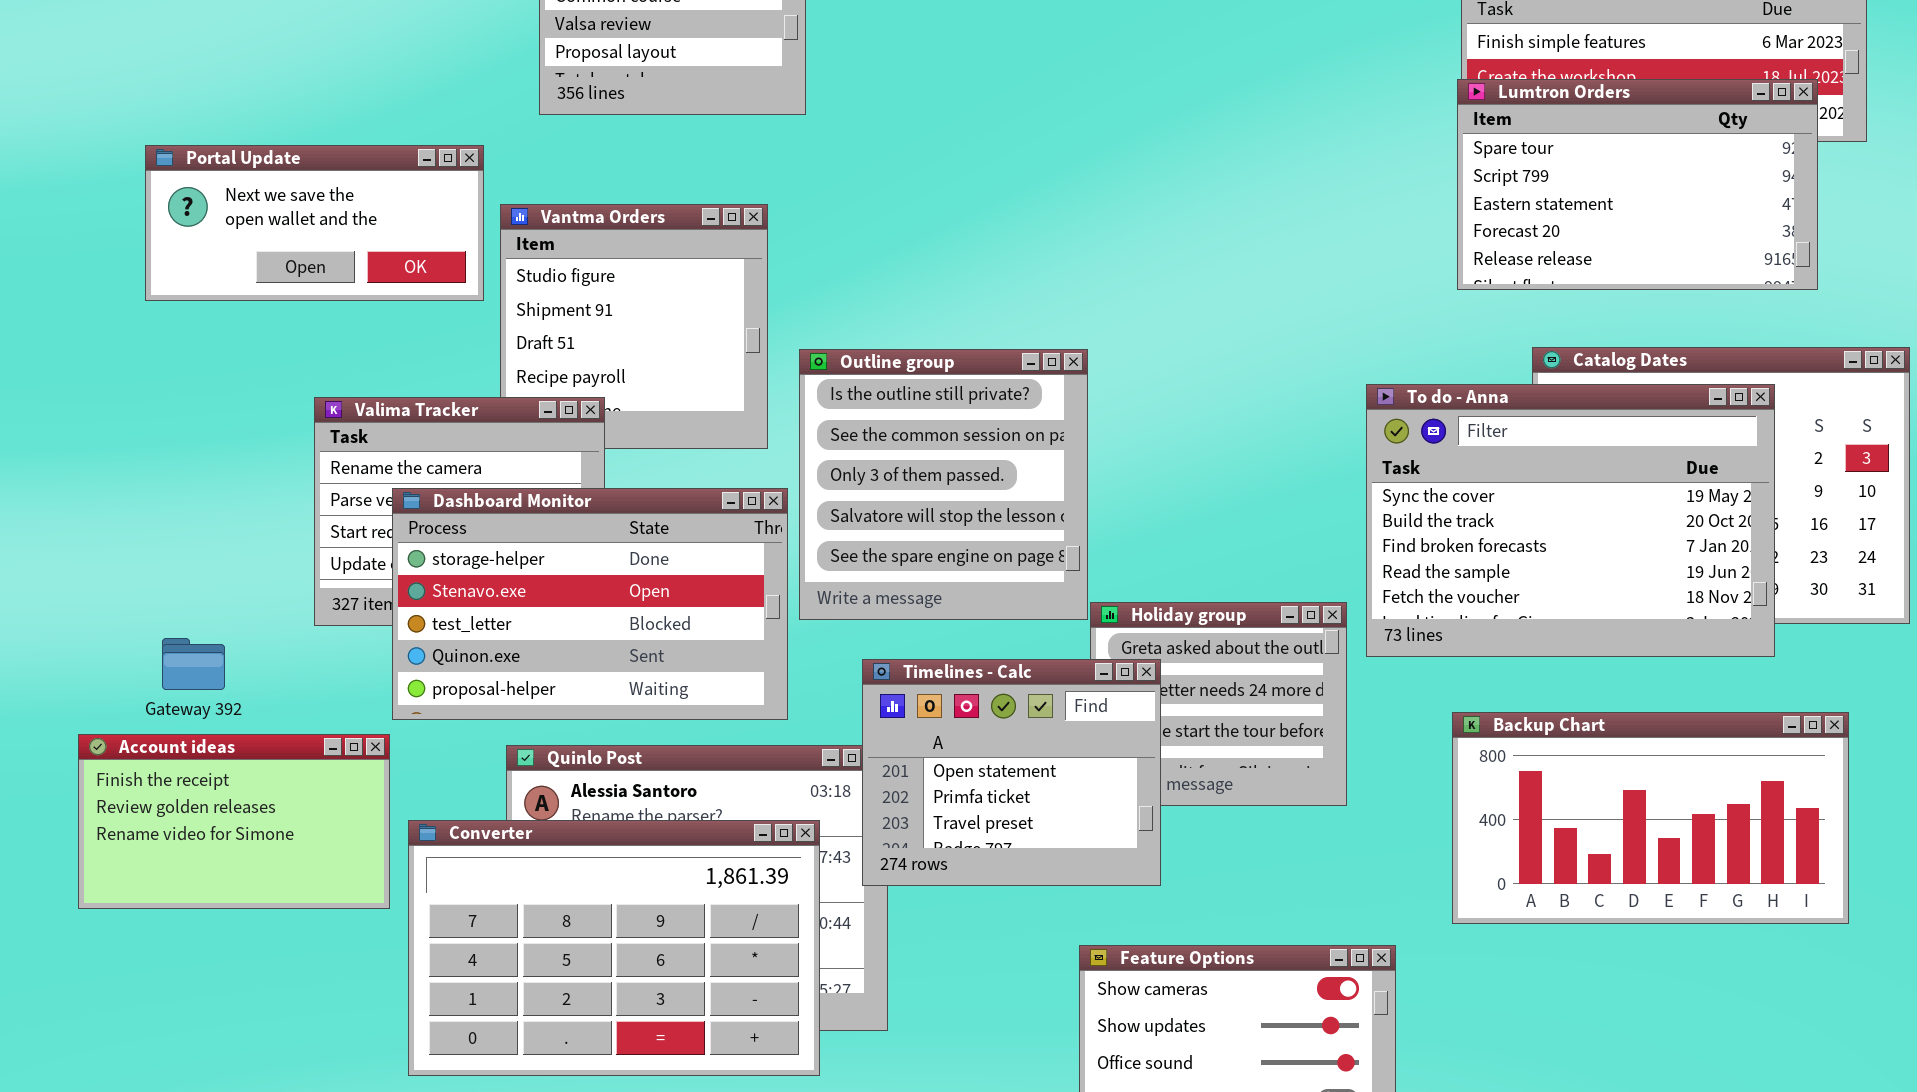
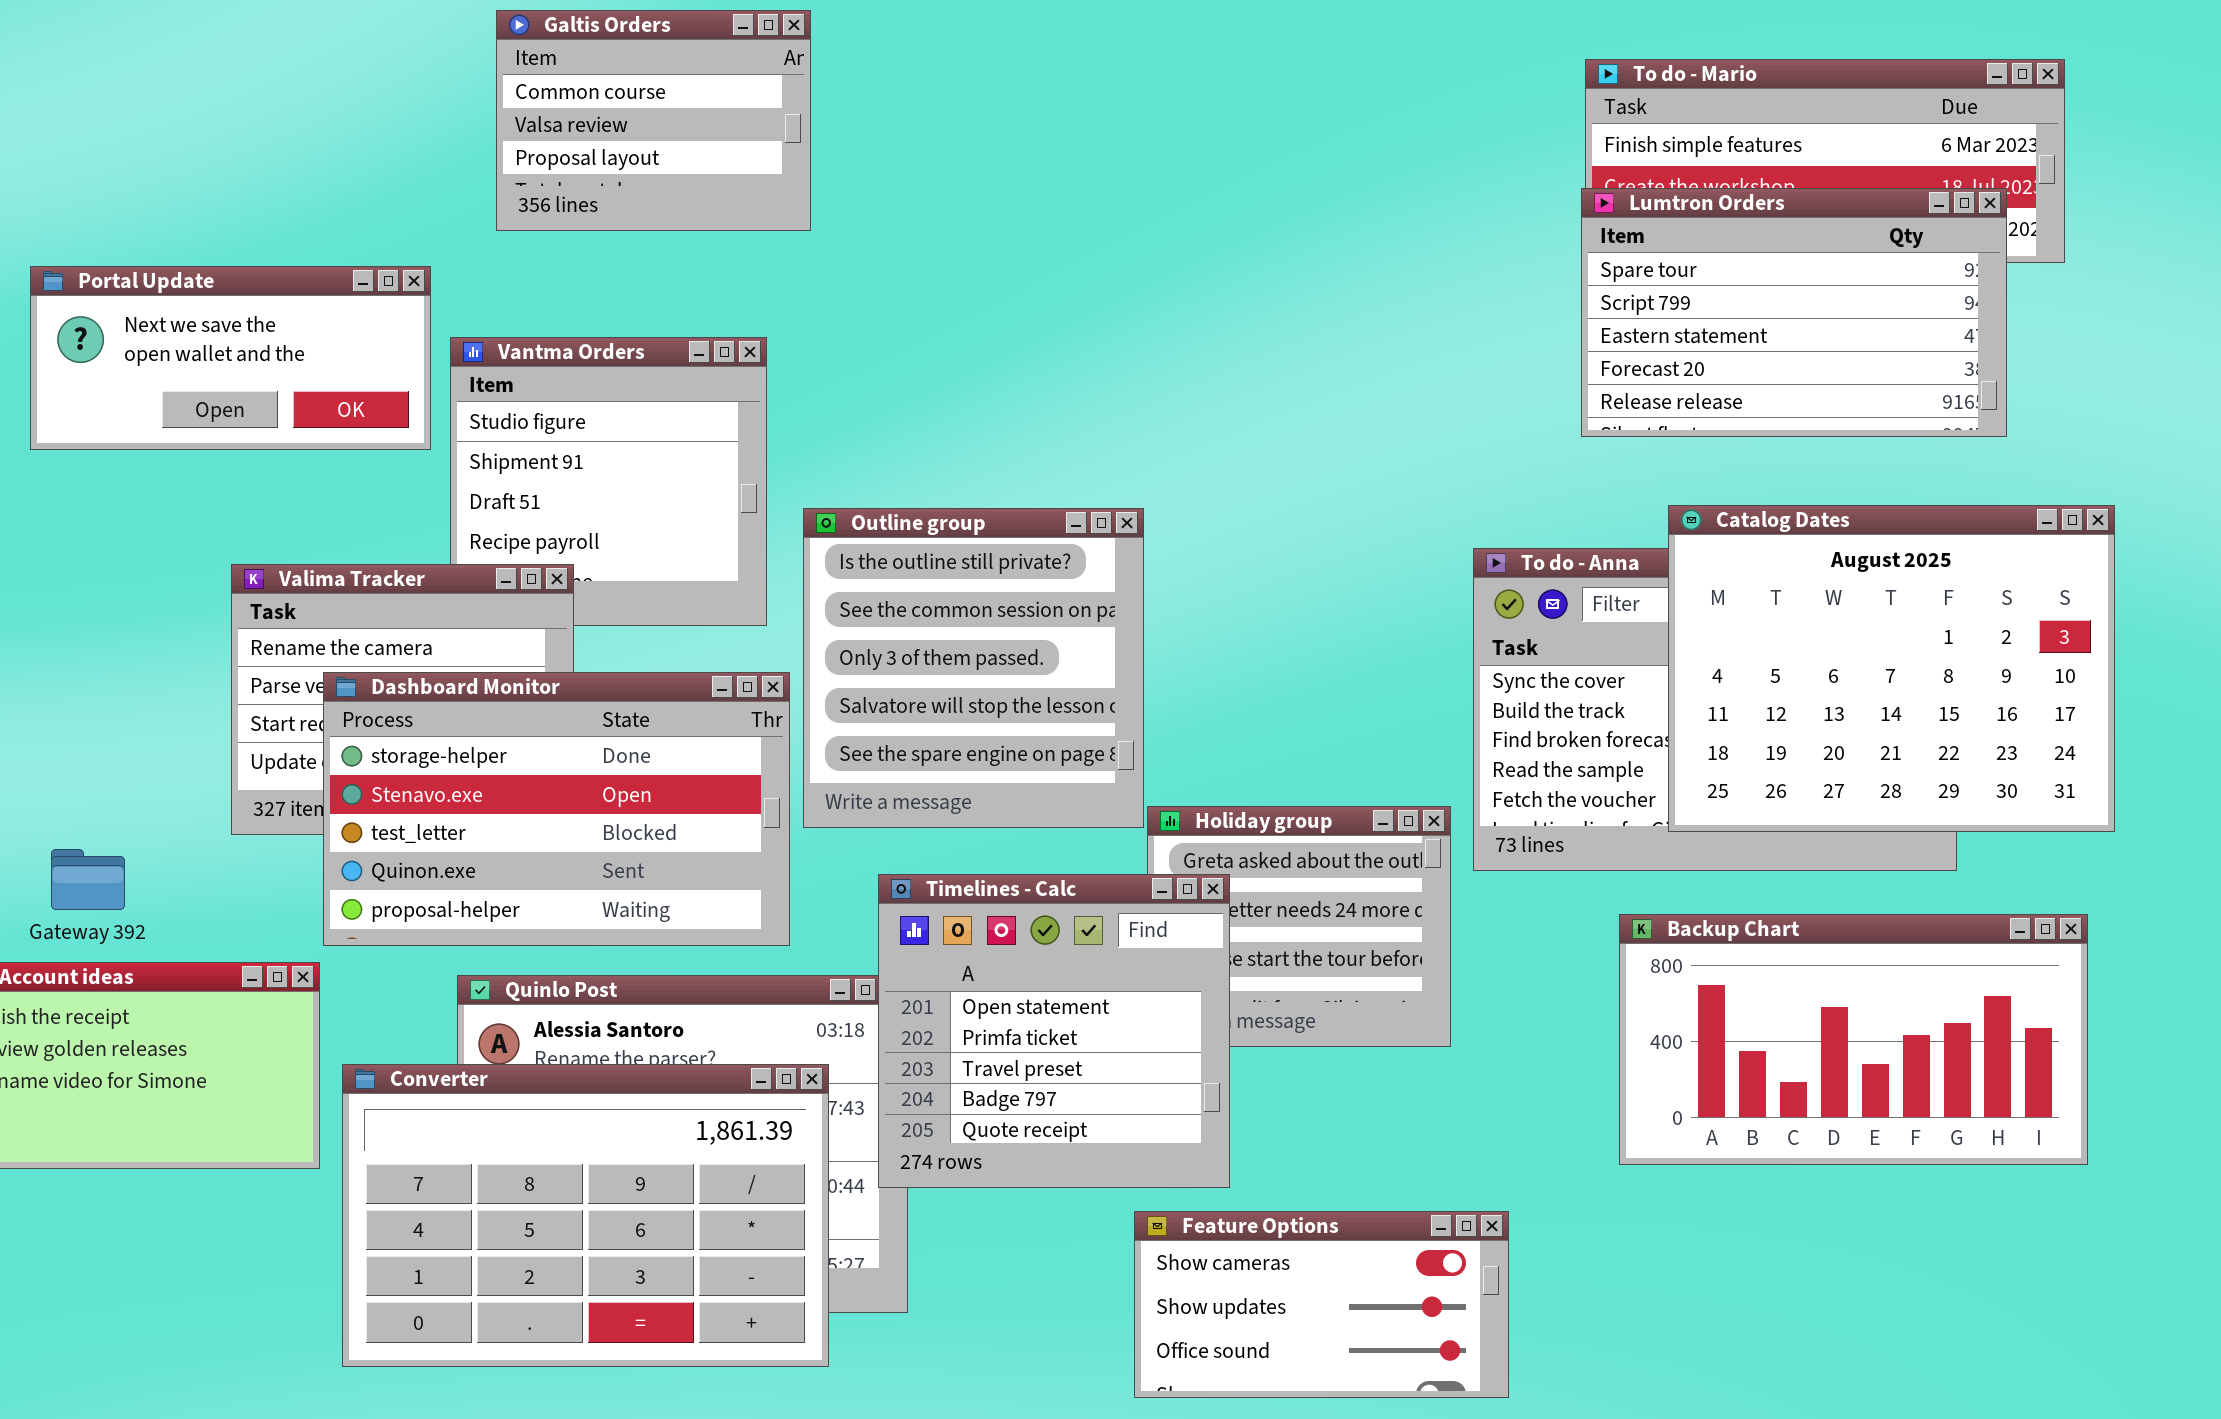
Catalog Dates: [1532,347,1910,624] -> [1668,505,2115,832], raised
Timelines - Calc: [862,659,1161,886] -> [878,874,1230,1188], resized
Backup Chart: [1452,712,1849,924] -> [1619,914,2088,1165], moved

